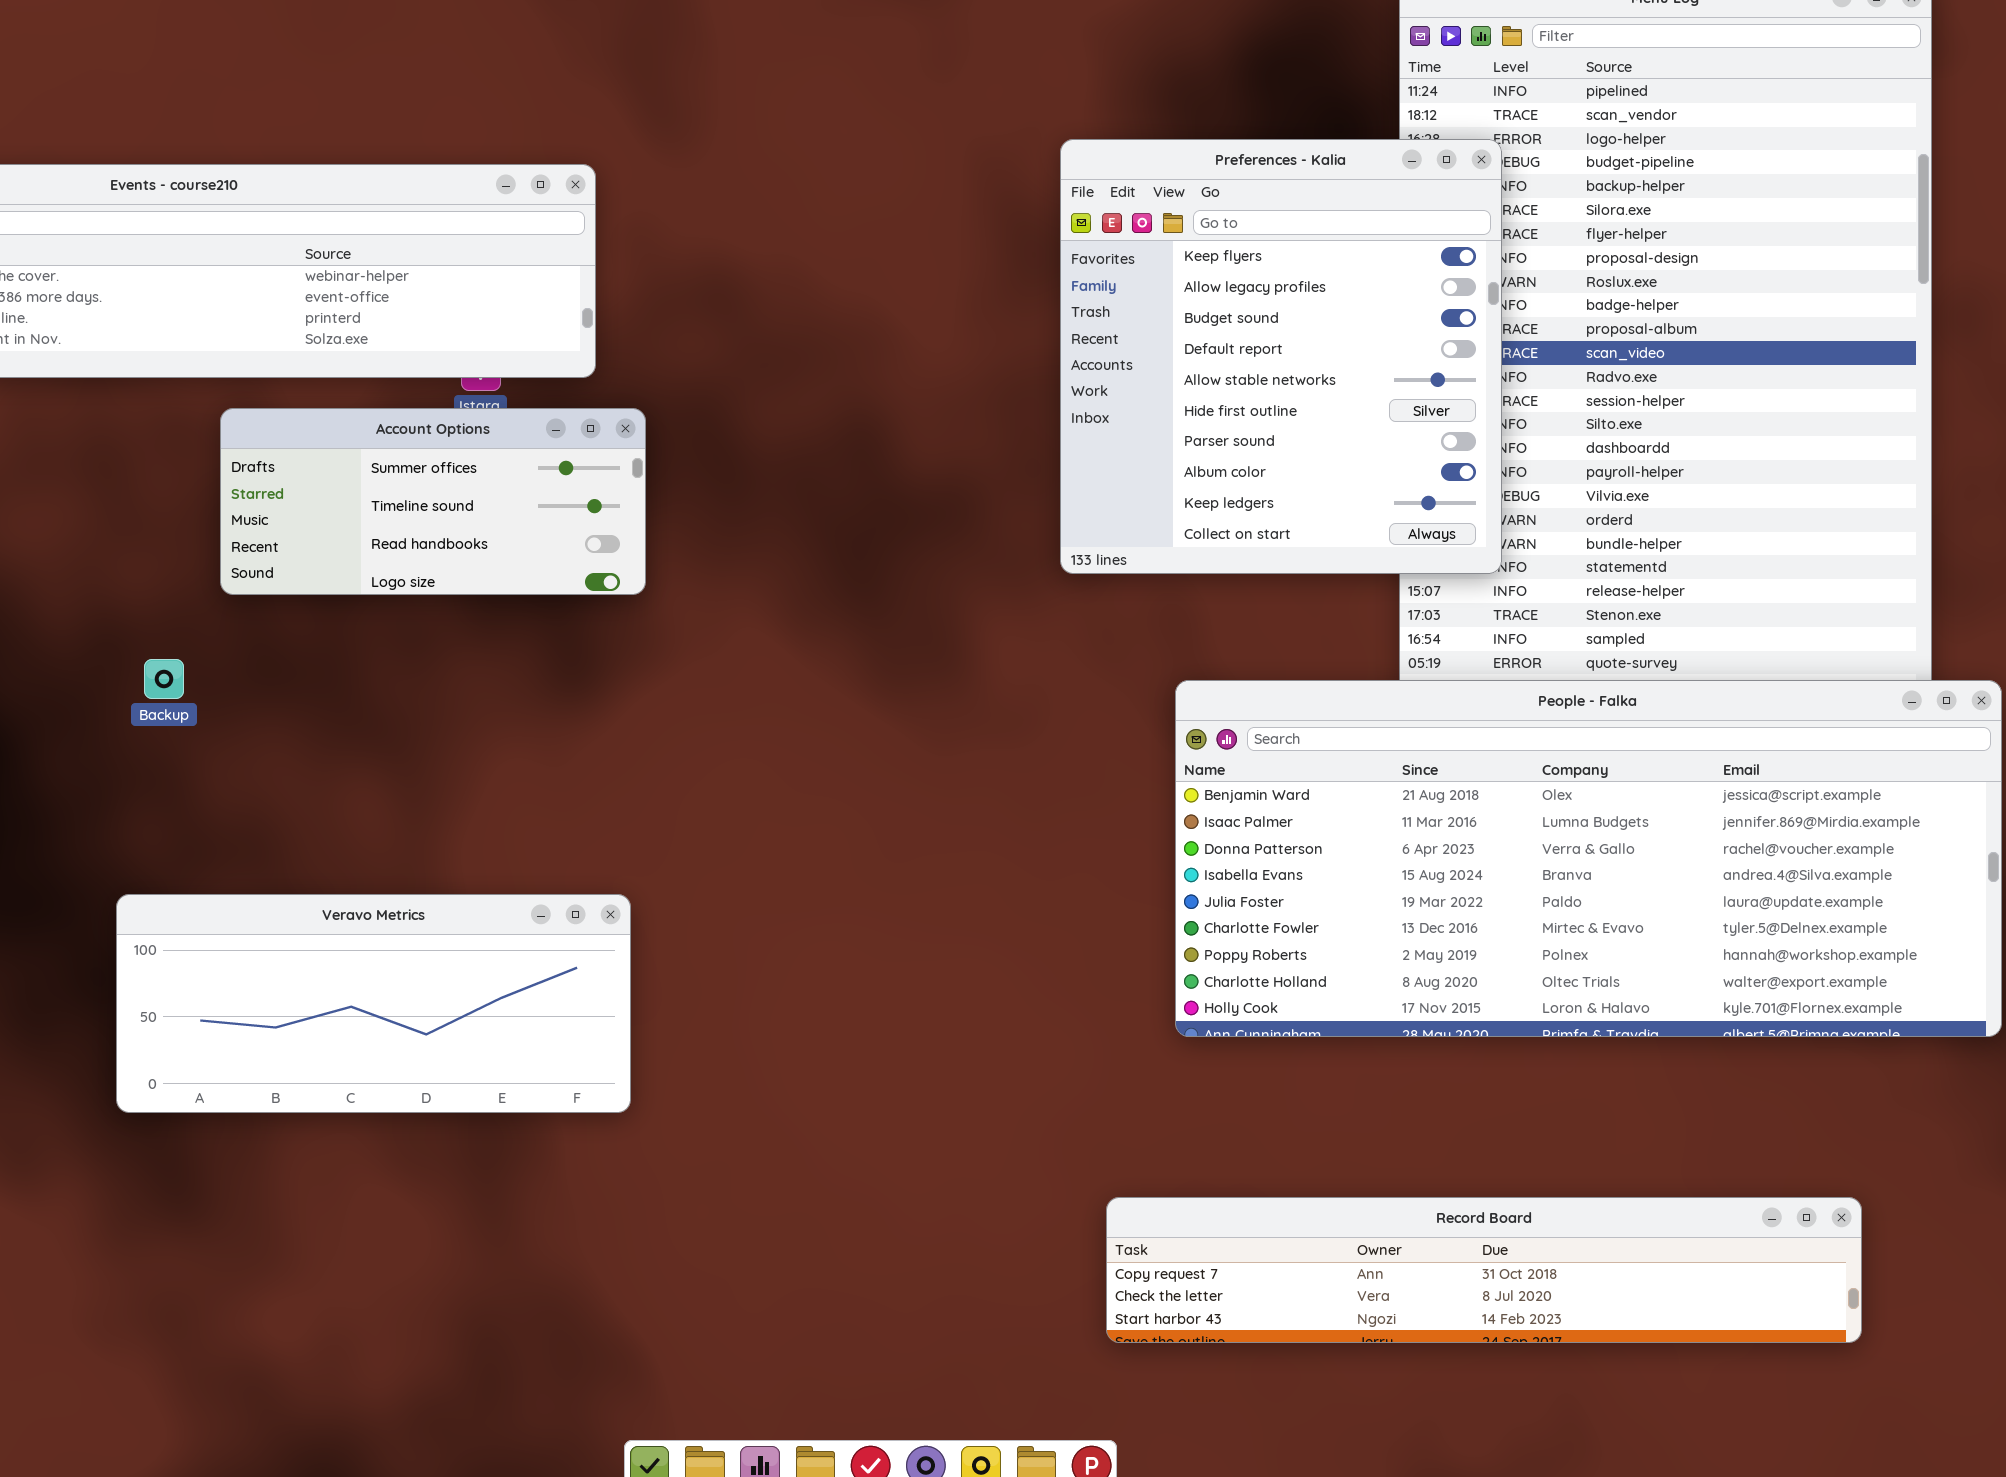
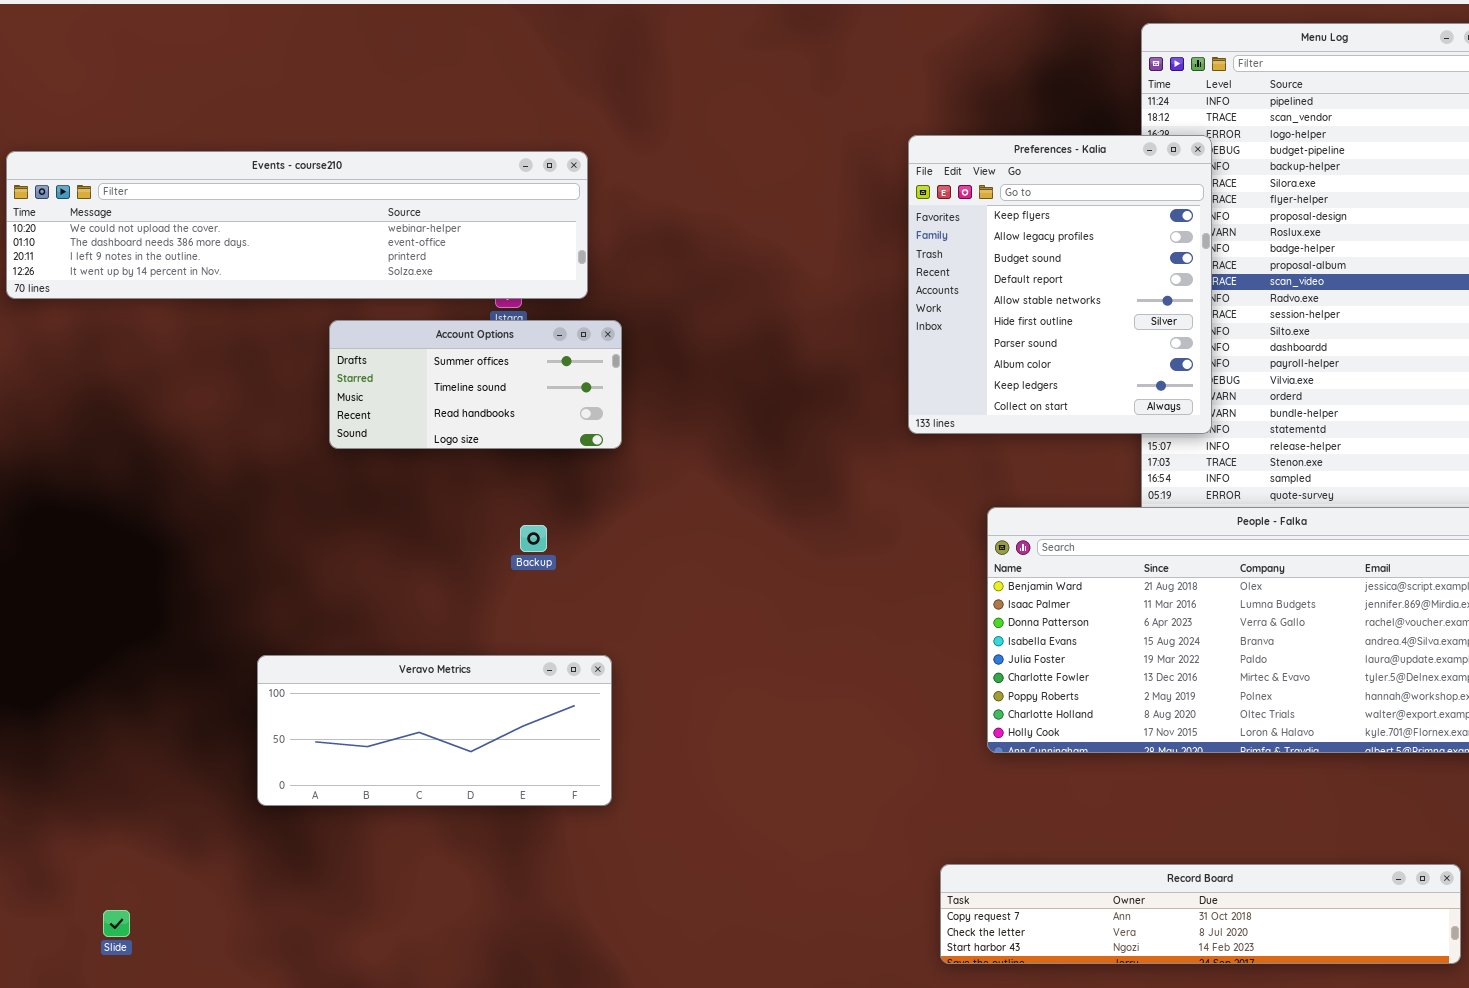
Backup: [144,659,184,699] -> [520,525,547,552], moved

